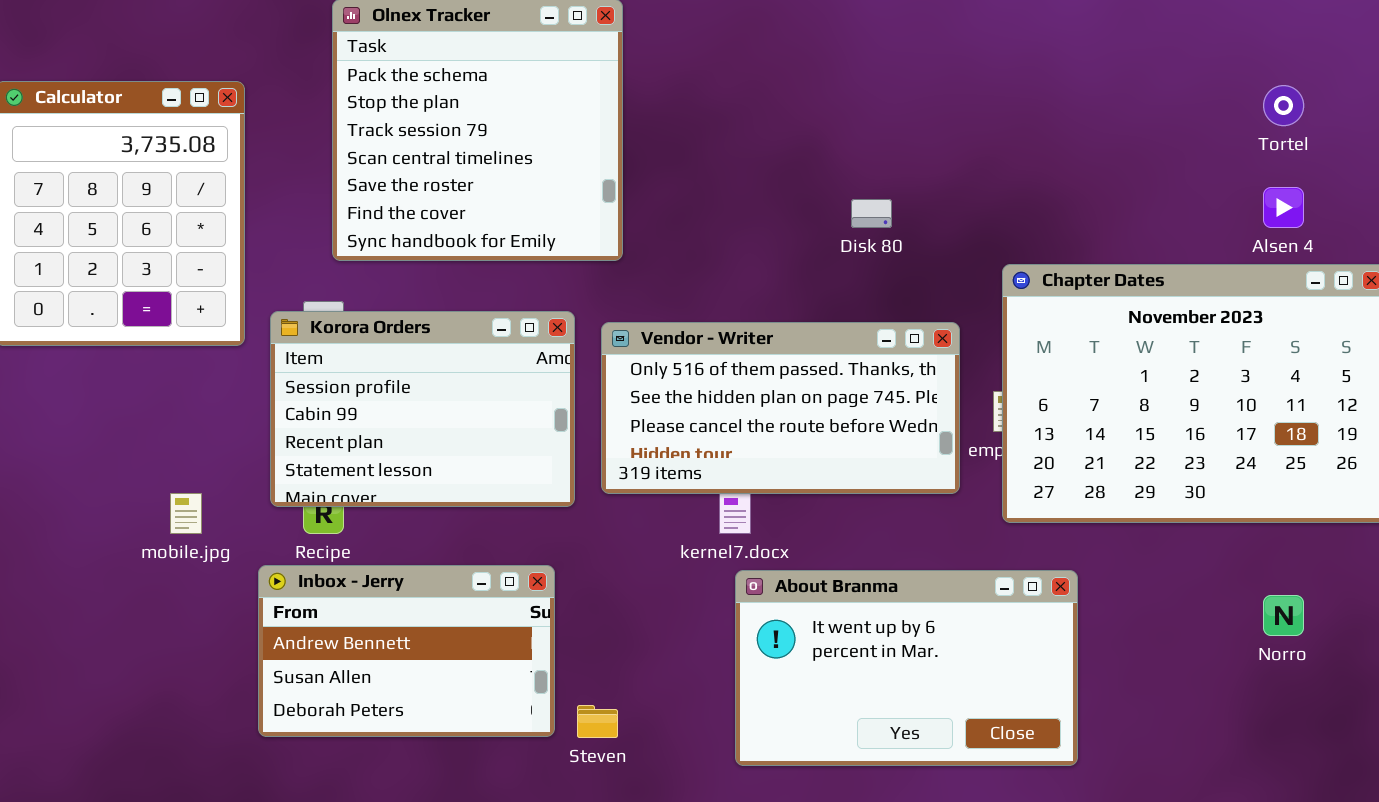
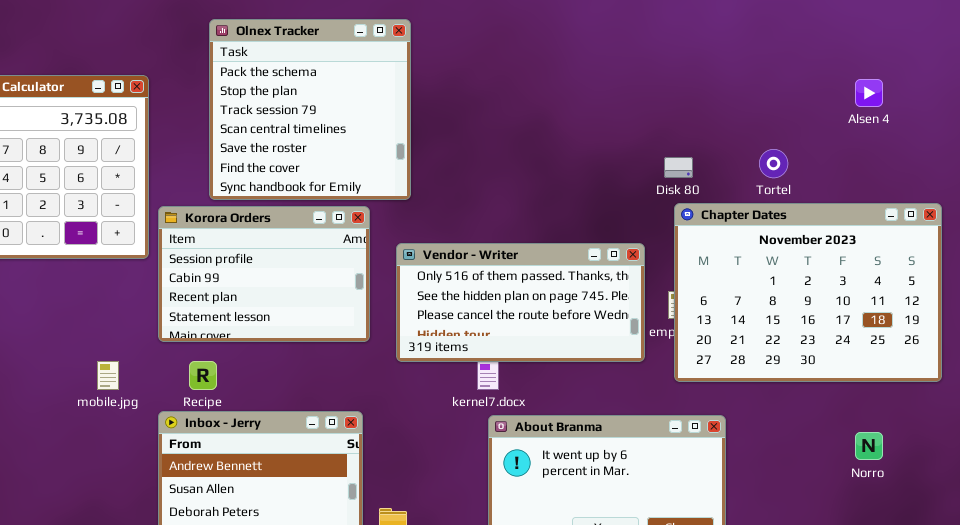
Tortel: [1263,85,1304,126] -> [759,149,788,178], moved
Alsen 4: [1263,187,1304,228] -> [855,79,883,107], moved
Disk 80: [851,199,892,228] -> [664,157,693,178], moved
Korora Orders: [270,311,575,507] -> [158,206,370,342], moved

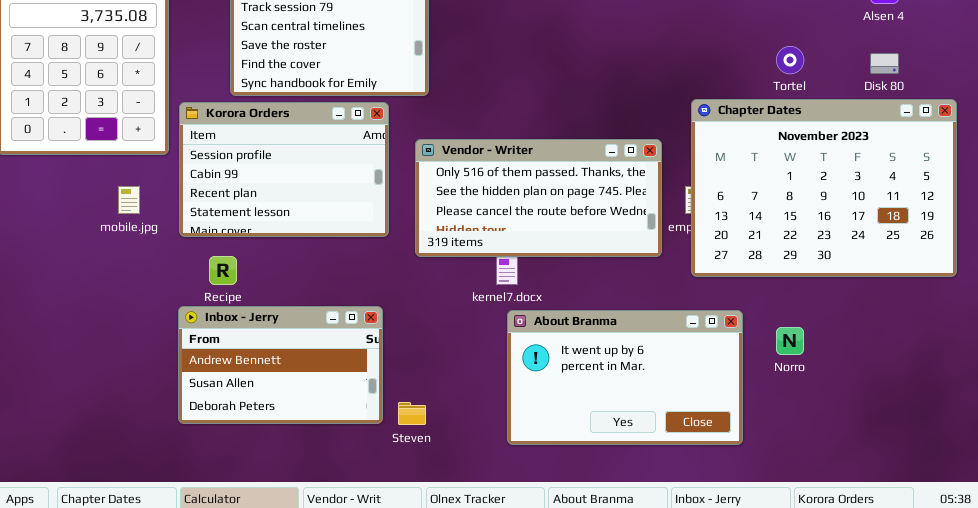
Disk 80: [664,157,693,178] -> [870,53,899,74], moved
mobile.jpg: [97,361,119,390] -> [118,186,140,214], moved
Norro: [855,432,883,460] -> [776,327,804,355], moved

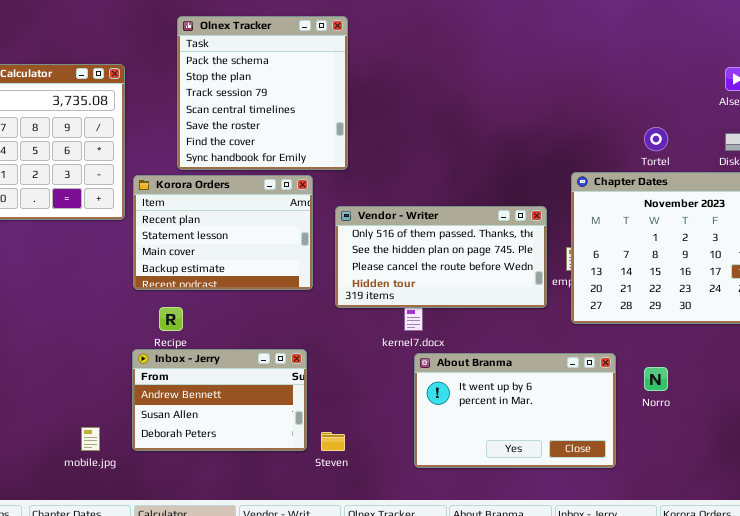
Korora Orders: [179,102,389,237] -> [133,175,313,290], scrolled down 2 rows
mobile.jpg: [118,186,140,214] -> [81,427,100,451], moved

